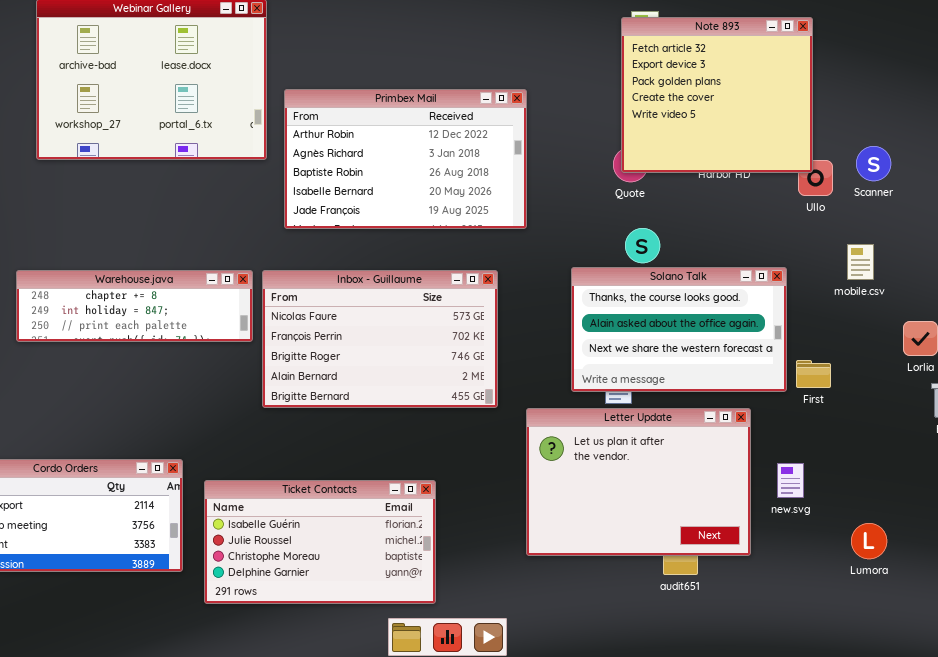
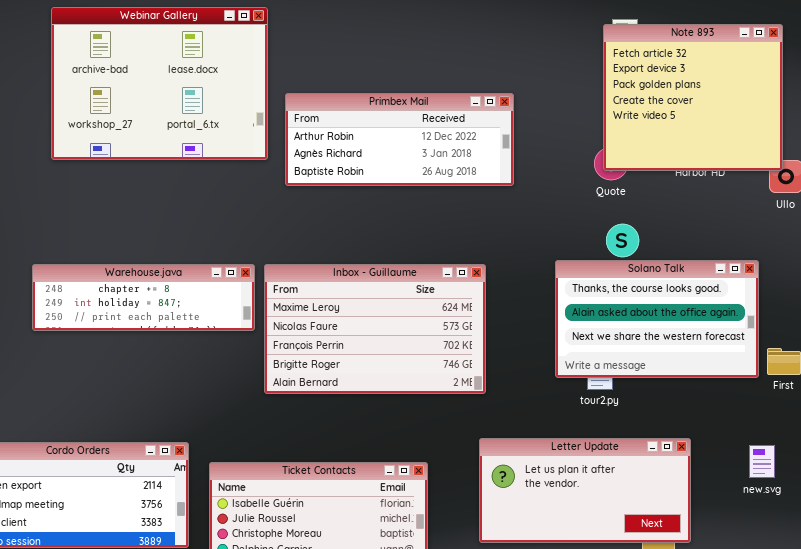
Primbex Mail: [284,89,527,229] -> [285,93,514,186], resized
Inbox - Guillaume: [262,270,498,408] -> [264,264,486,394], scrolled up 1 row
Letter Update: [526,408,751,556] -> [479,438,691,543], moved, resized

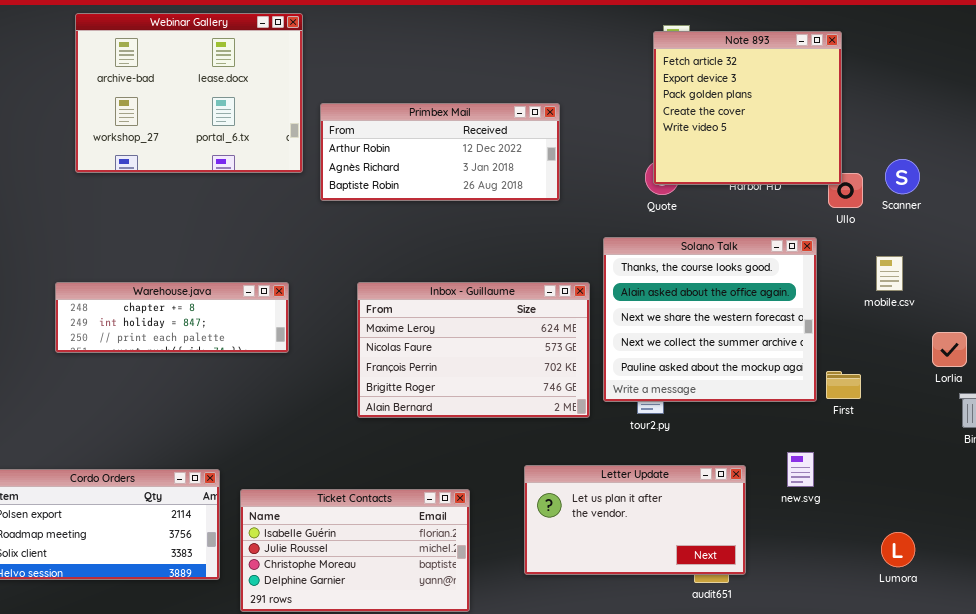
Solano Talk: [555,260,759,378] -> [603,237,817,402], resized
Inbox - Guillaume: [264,264,486,394] -> [357,282,590,418], moved
new.svg: [749,445,775,478] -> [787,452,814,487], moved

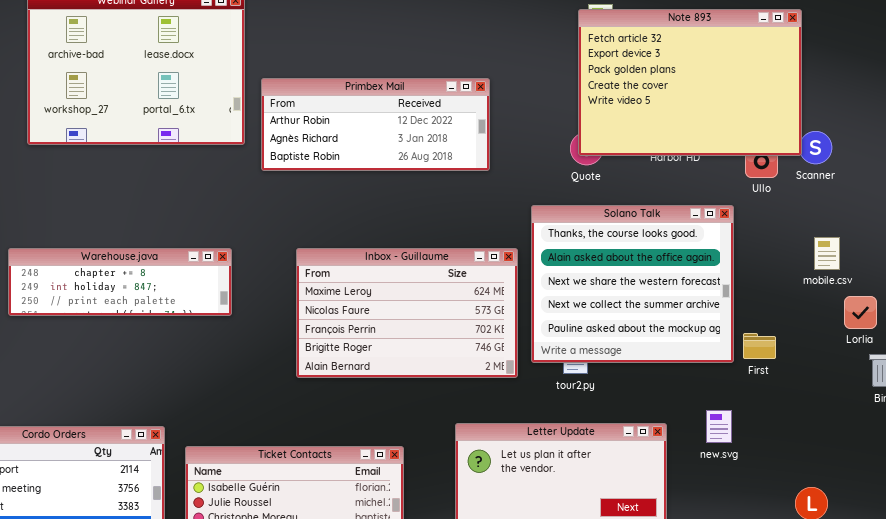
Note 893: [653,31,842,185] -> [578,9,802,156], resized
mobile.csv: [876,256,903,291] -> [814,237,840,270], moved

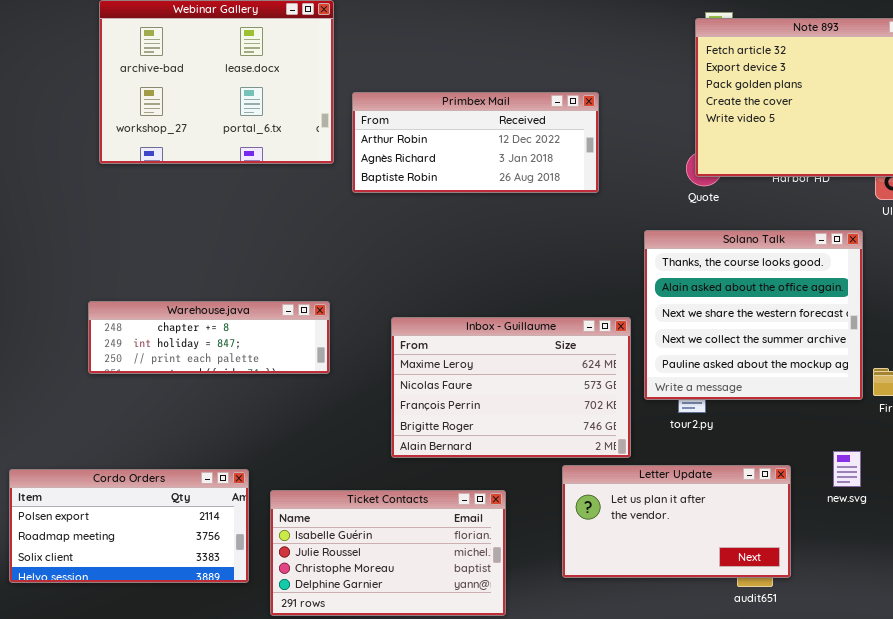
Warehouse.java: [8,248,232,316] -> [88,301,330,374], moved
Inbox - Guillaume: [296,248,518,378] -> [391,317,631,458], moved

